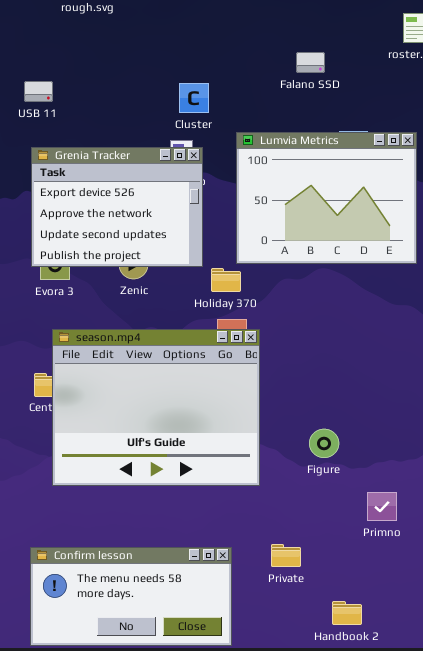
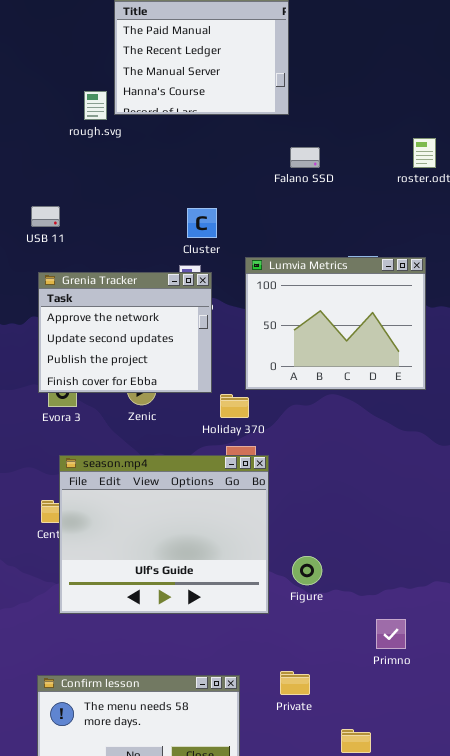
Falano SSD: [296,52,325,73] -> [290,147,320,168], moved
Grenia Tracker: [31,147,203,267] -> [38,272,212,393], scrolled down 1 row
Figure: [309,429,339,458] -> [292,556,322,585], moved

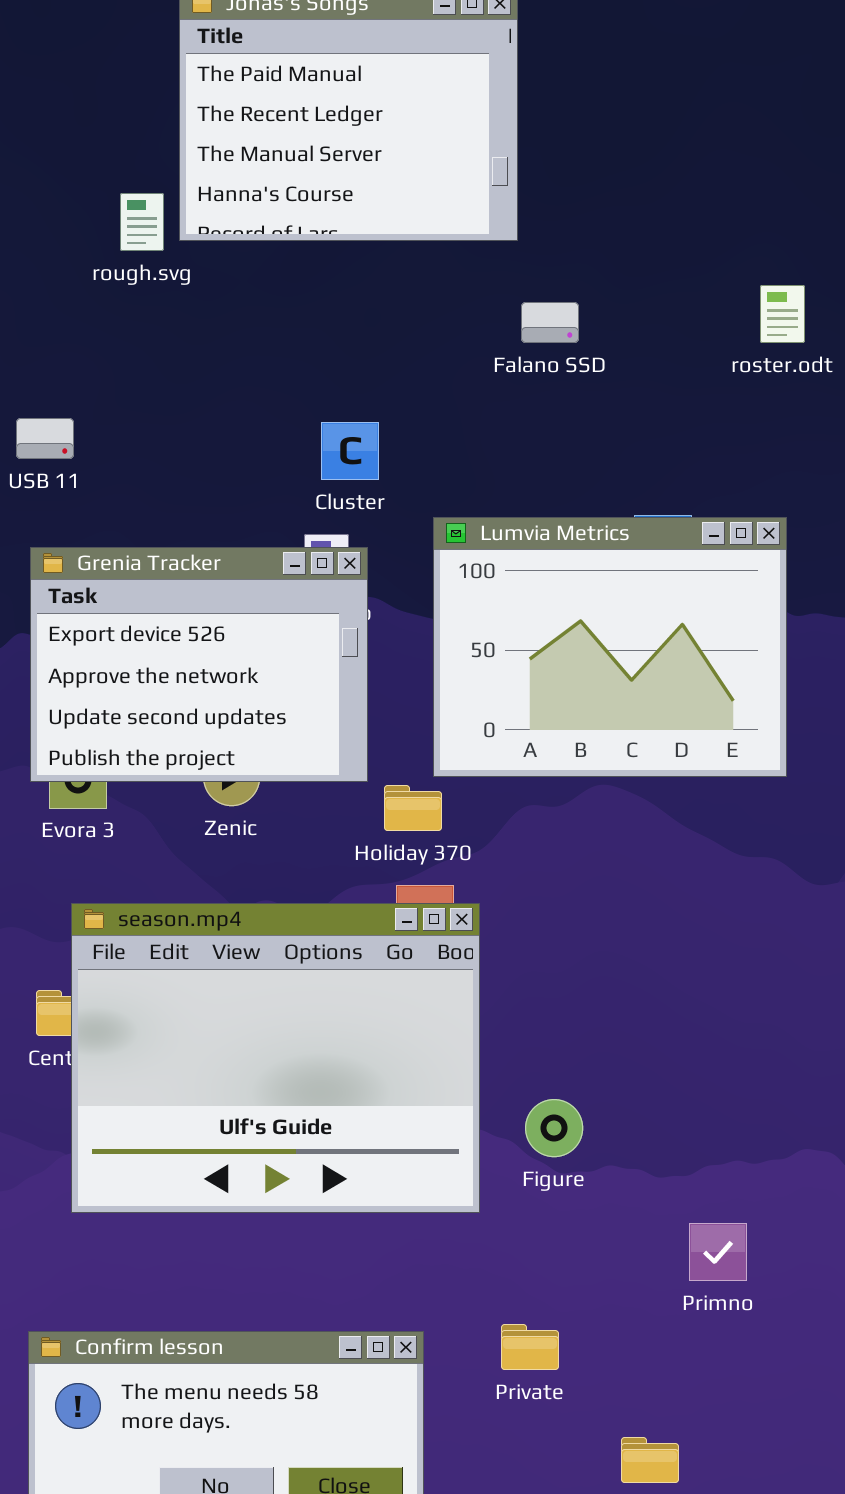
Grenia Tracker: [38,272,212,393] -> [30,547,368,782], scrolled up 1 row

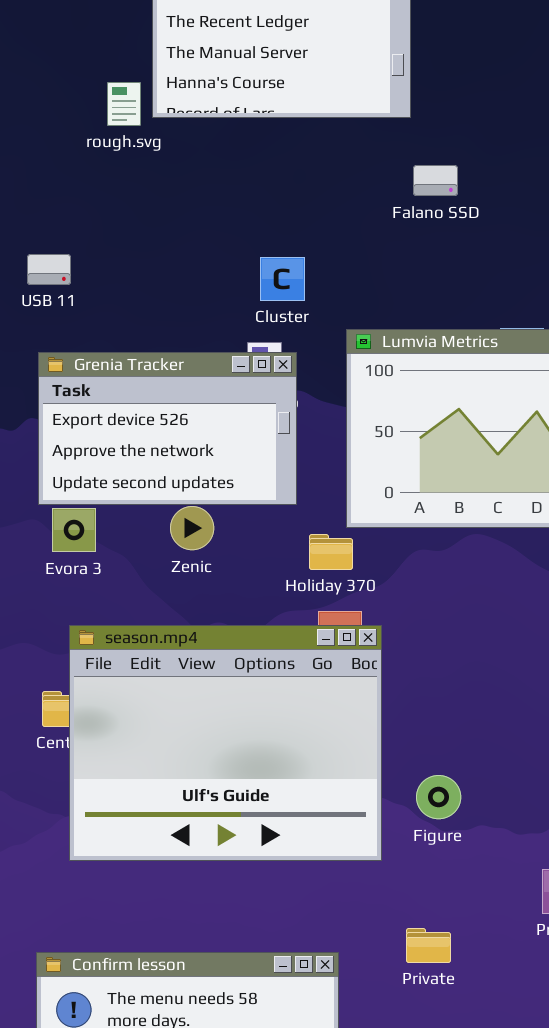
Grenia Tracker: [30,547,368,782] -> [38,352,297,505], resized
Private: [501,1324,559,1370] -> [406,928,451,963], moved

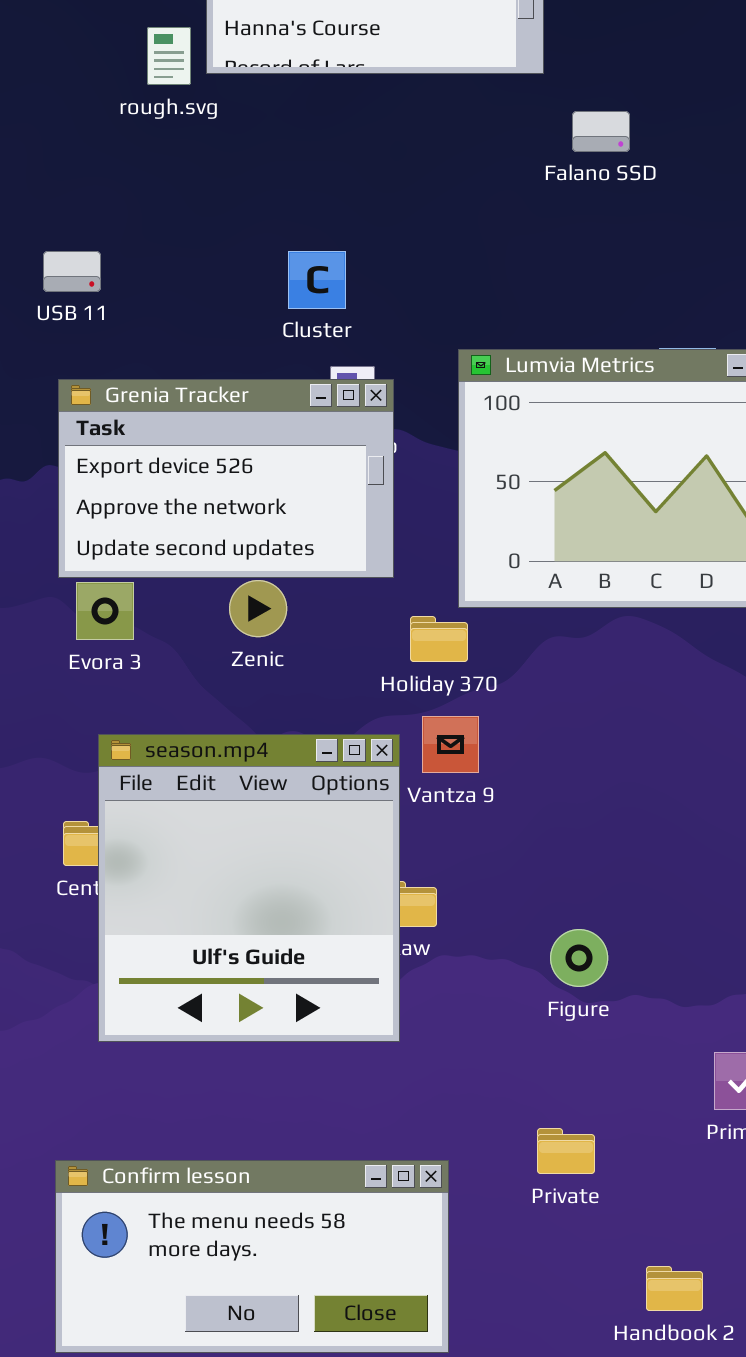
Falano SSD: [413,165,458,196] -> [572,111,630,152], moved
Cluster: [260,257,305,301] -> [288,251,346,309], moved
season.mp4: [69,625,382,861] -> [98,734,400,1042], resized

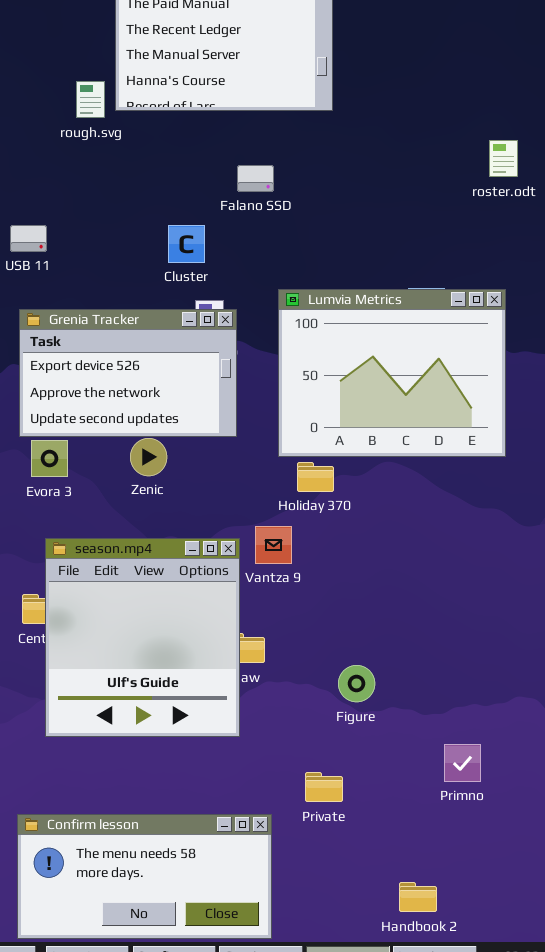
Falano SSD: [572,111,630,152] -> [237,165,274,192], moved
Holiday 370: [410,616,468,662] -> [297,462,334,492], moved
Private: [537,1128,595,1174] -> [305,772,343,802], moved

